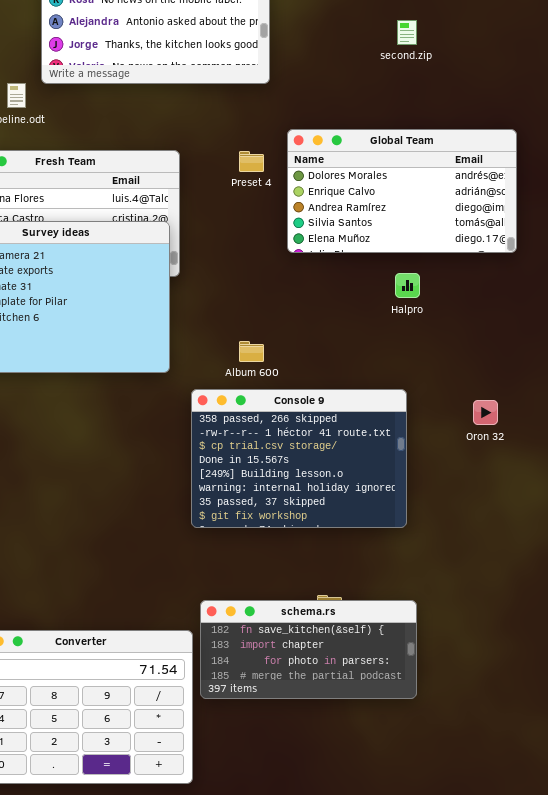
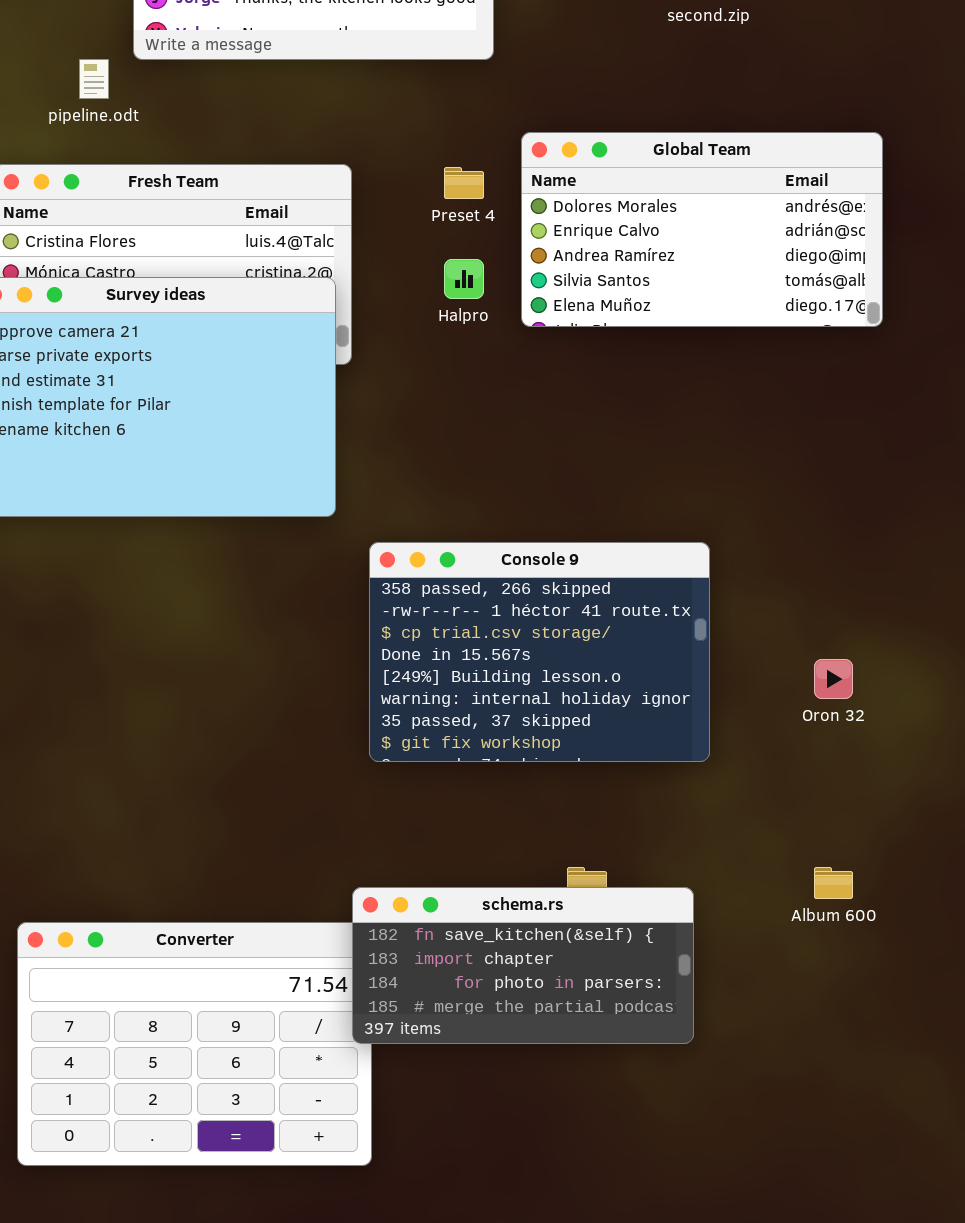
Halpro: [395,273,420,298] -> [444,259,484,299], moved
Album 600: [239,341,264,362] -> [814,867,853,899], moved
Oron 32: [473,400,498,425] -> [814,659,853,699], moved
schema.rs: [200,600,417,699] -> [352,887,694,1044], moved

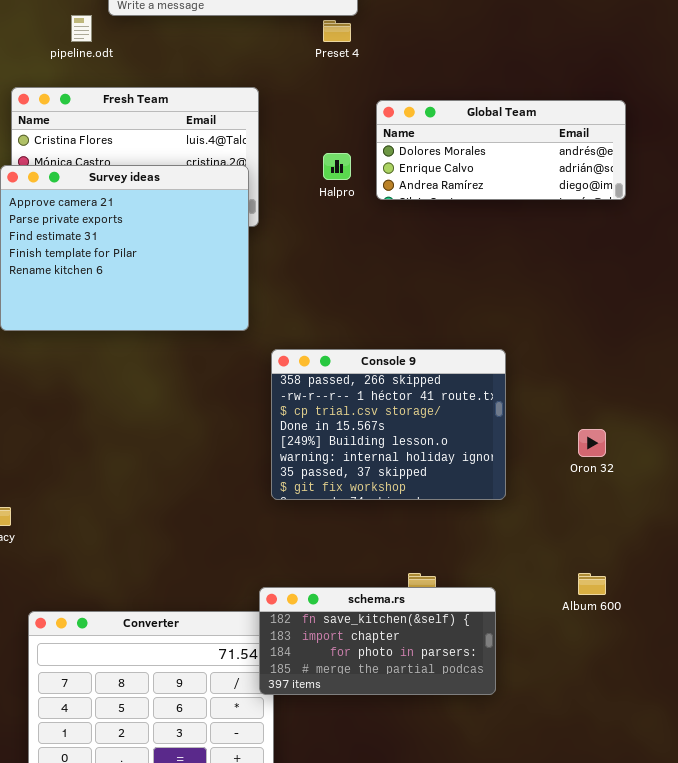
Global Team: [521,132,883,327] -> [376,100,626,200], resized
Preset 4: [444,167,484,199] -> [323,20,351,42], moved

